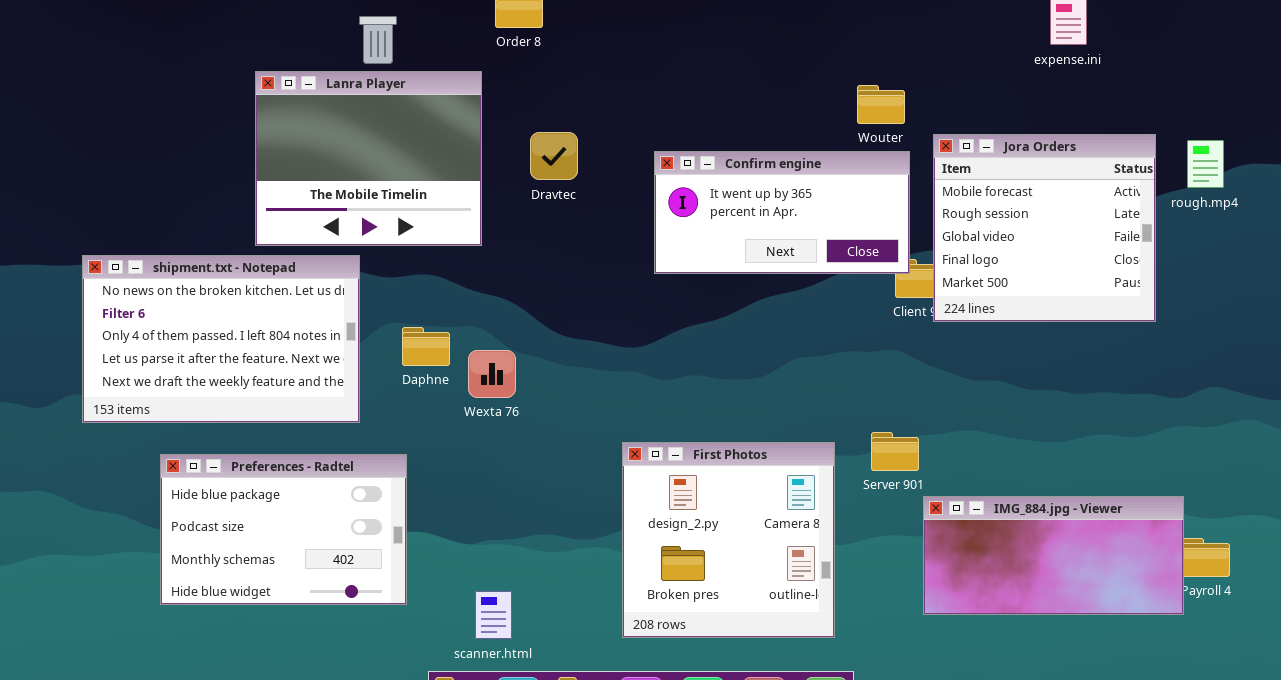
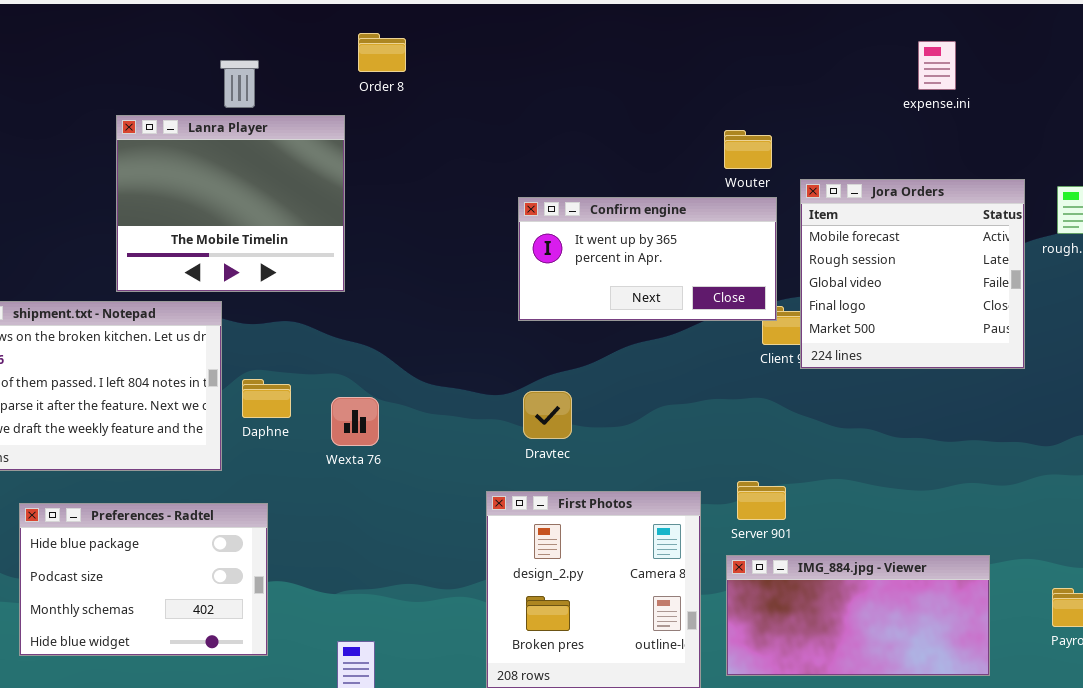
Dravtec: [530,132,578,180] -> [523,391,572,439], moved
Daphne: [402,327,450,366] -> [242,379,291,418], moved
IMG_884.jpg - Viewer: [923,496,1184,615] -> [726,555,990,676], moved

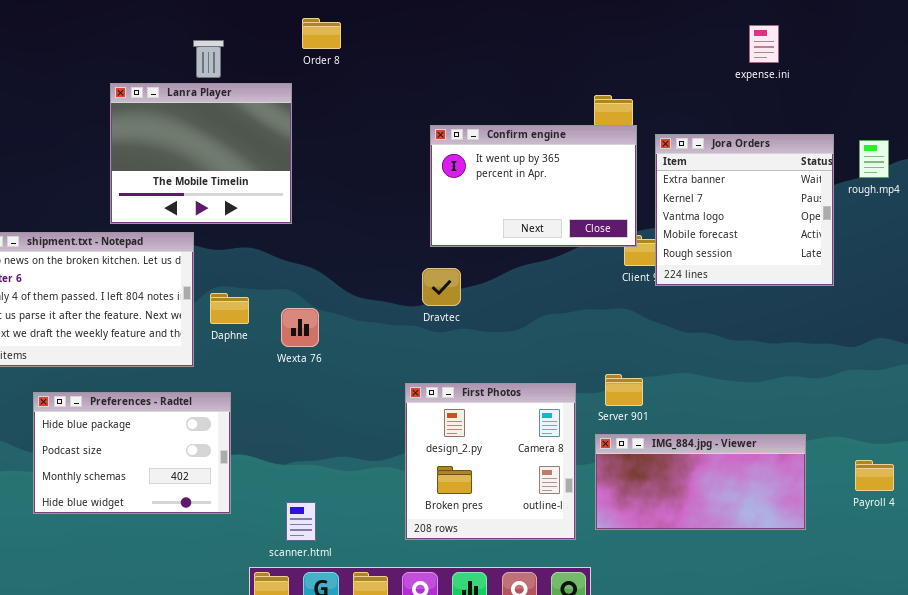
Jora Orders: [800,179,1025,369] -> [655,134,834,286], scrolled up 3 rows
Confirm engine: [518,197,777,321] -> [430,125,637,247], resized
Dravtec: [523,391,572,439] -> [422,268,461,306], moved

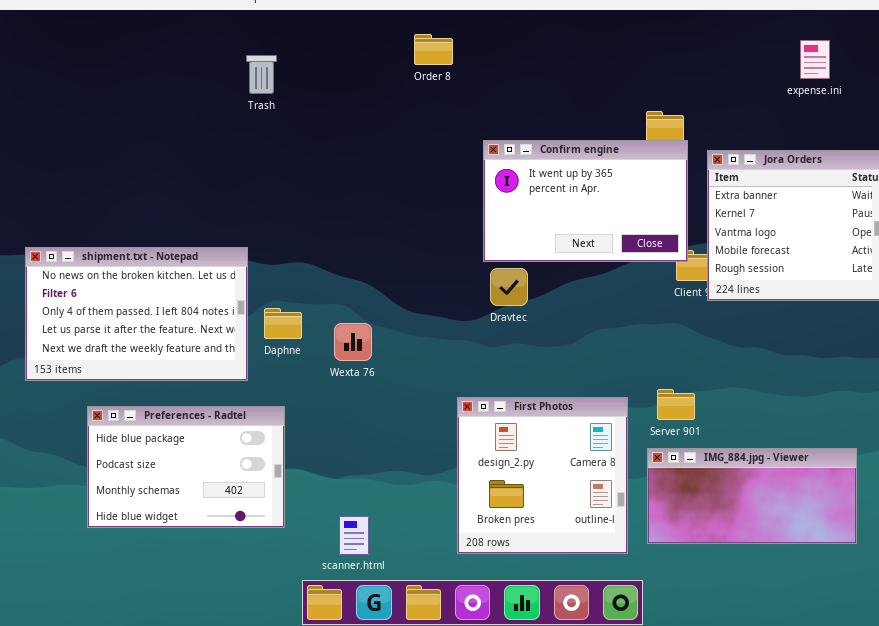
Order 8: [302,18,341,49] -> [414,34,453,65], moved
Lanra Player: [110,83,292,224] -> none, closed
Dravtec: [422,268,461,306] -> [490,268,528,306], moved

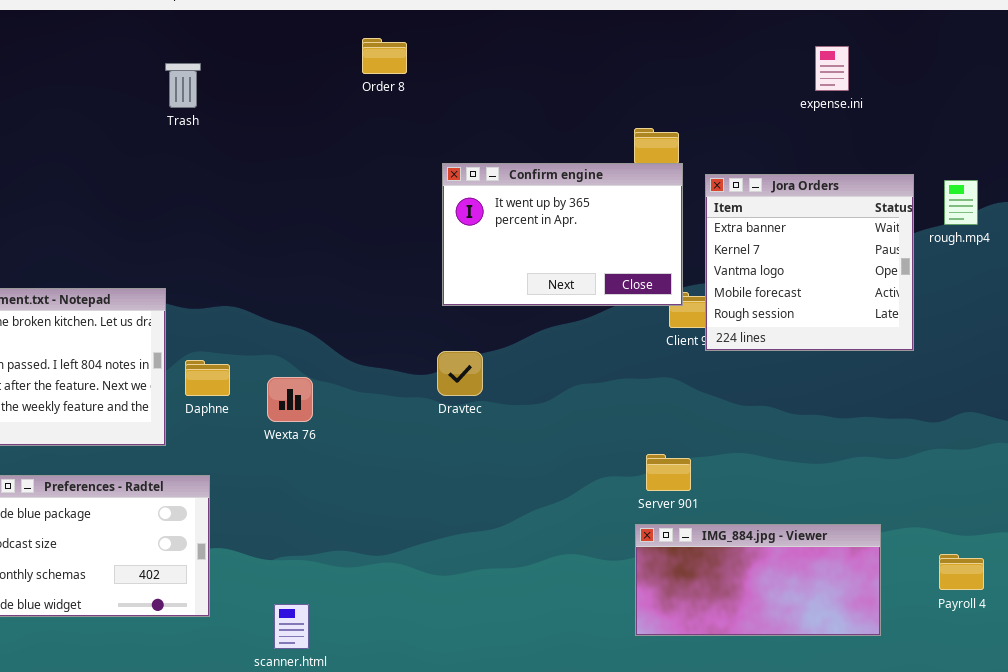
Dravtec: [490,268,528,306] -> [437,351,483,396], moved
First Photos: [457,397,628,554] -> none, closed

